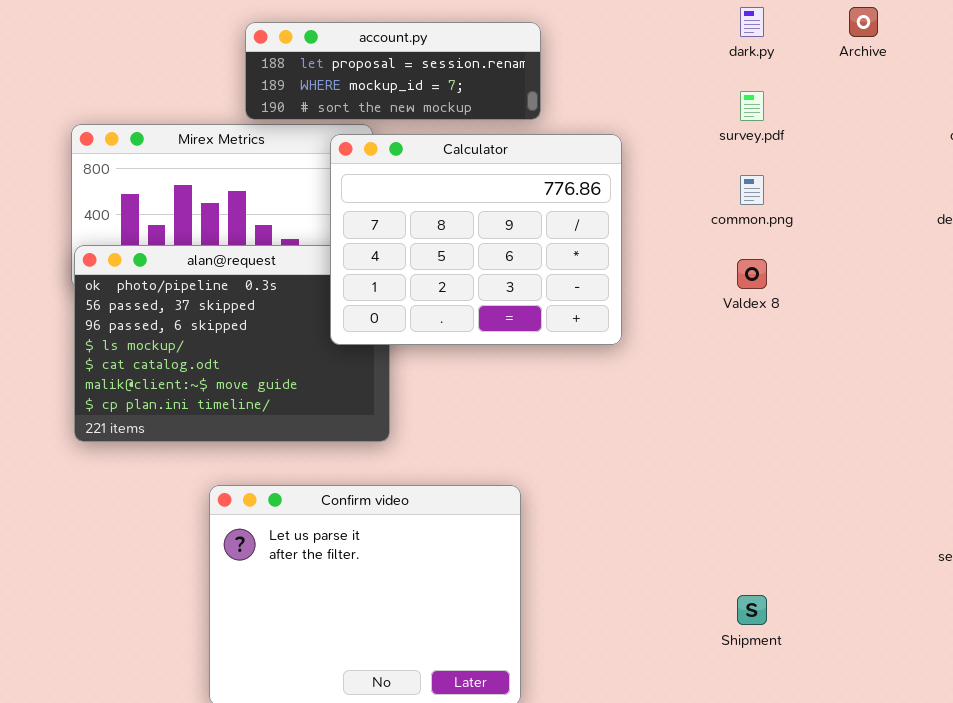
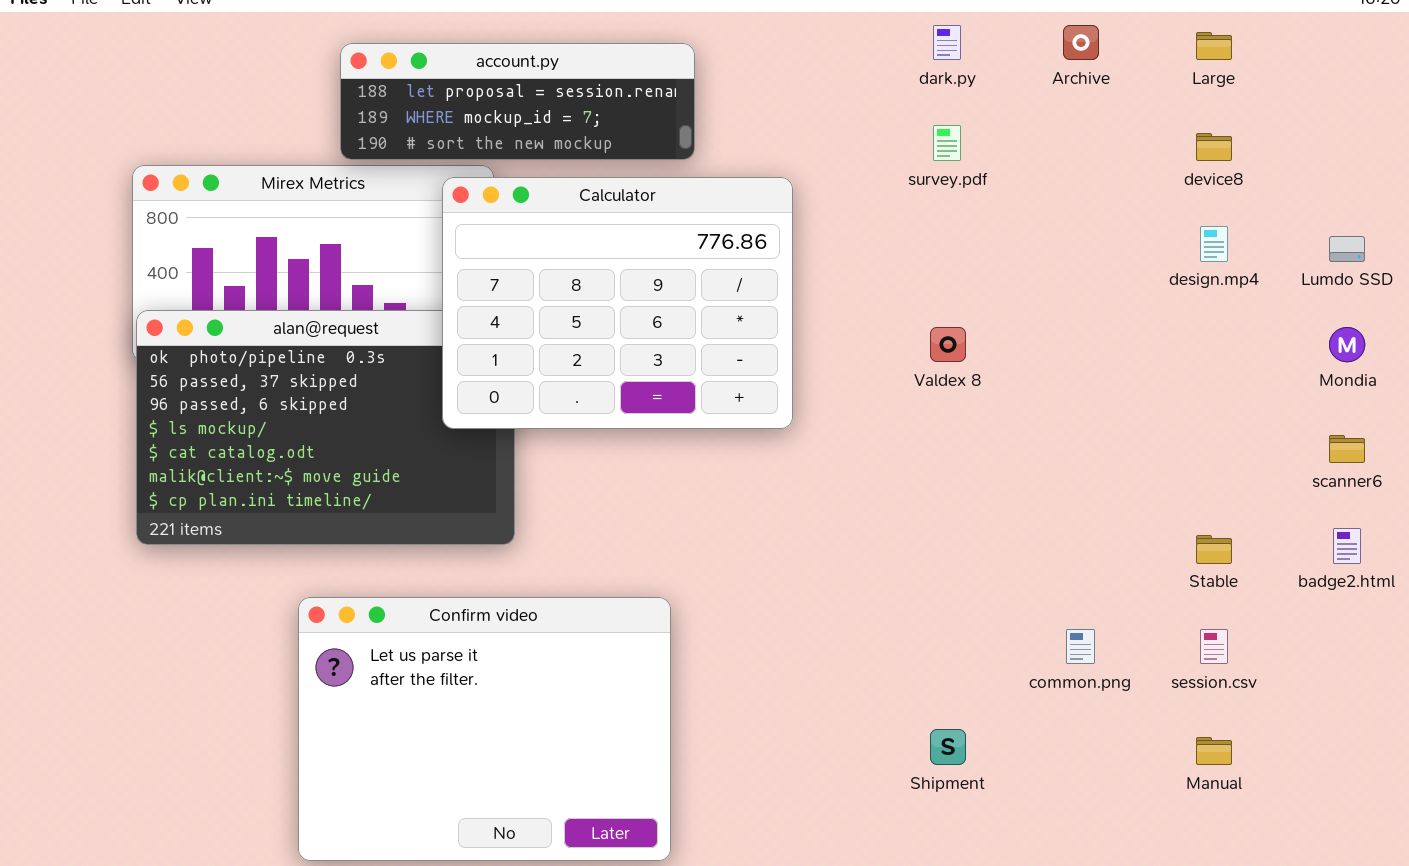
common.png: [740,175,764,205] -> [1066,629,1095,664], moved

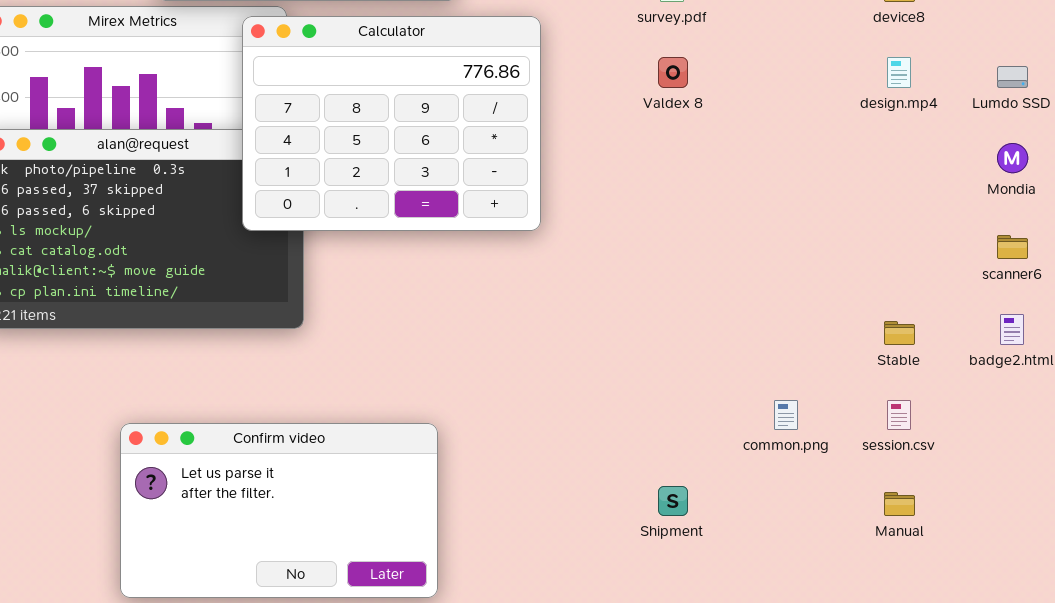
Valdex 8: [930,327,966,362] -> [658,57,688,88], moved
Confirm video: [298,597,671,861] -> [120,423,438,598], resized

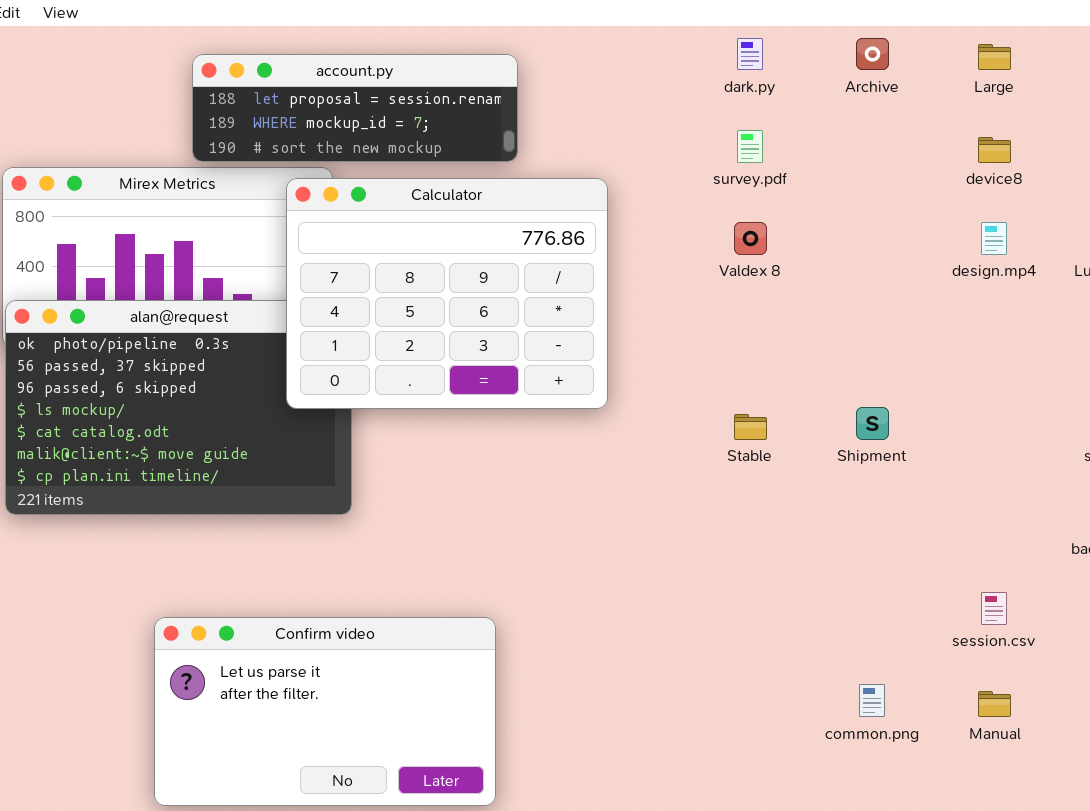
Stable: [884,321,915,345] -> [734,414,767,440], moved
common.png: [774,400,798,430] -> [859,684,885,717], moved
Shipment: [658,486,688,516] -> [856,407,889,440], moved

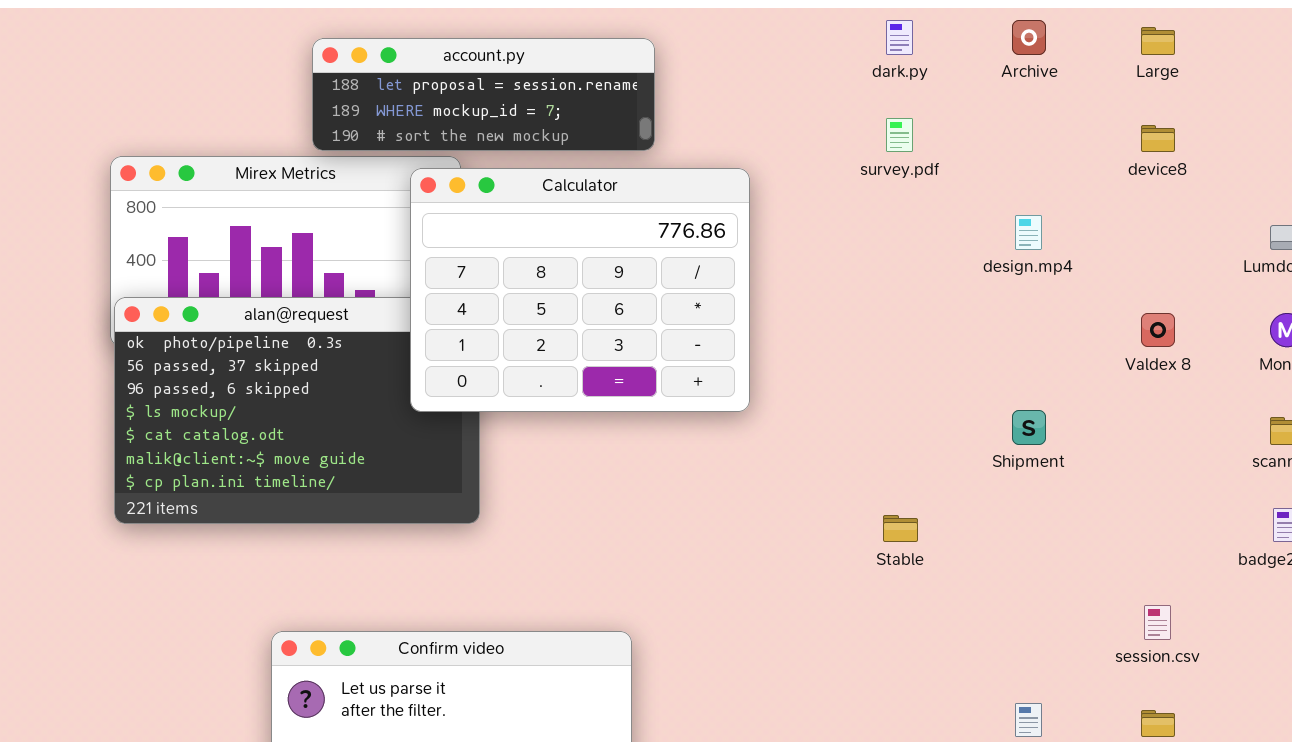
Valdex 8: [734,222,767,255] -> [1141,313,1175,347], moved
design.mp4: [981,222,1007,255] -> [1015,215,1042,250], moved
Stable: [734,414,767,440] -> [883,515,918,542], moved

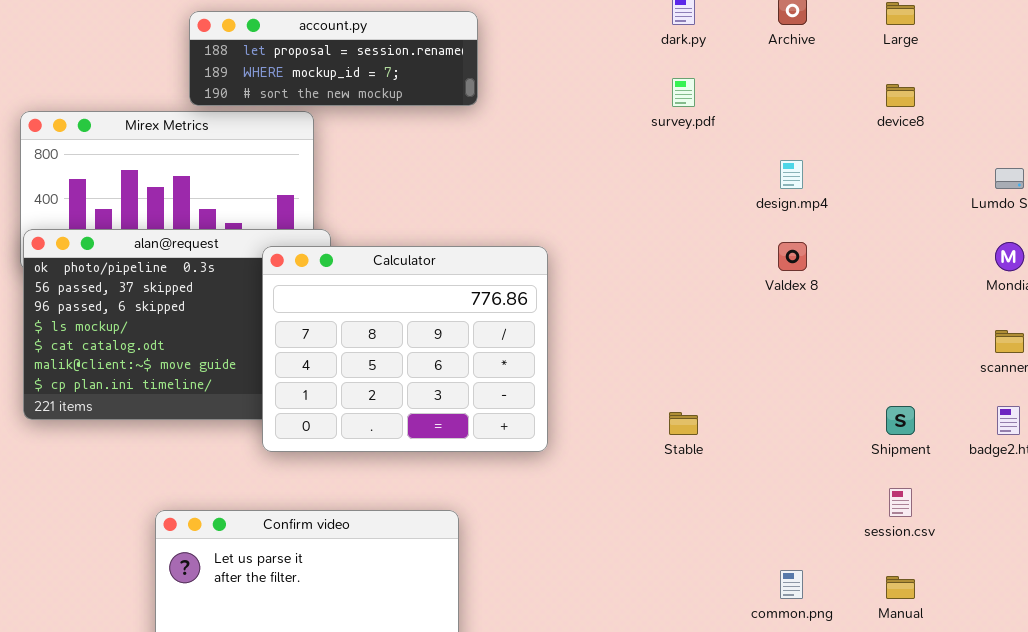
Calculator: [410,168,750,412] -> [262,246,548,452], moved
Valdex 8: [1141,313,1175,347] -> [778,242,807,271], moved
Shipment: [1012,410,1046,445] -> [886,406,915,435], moved

